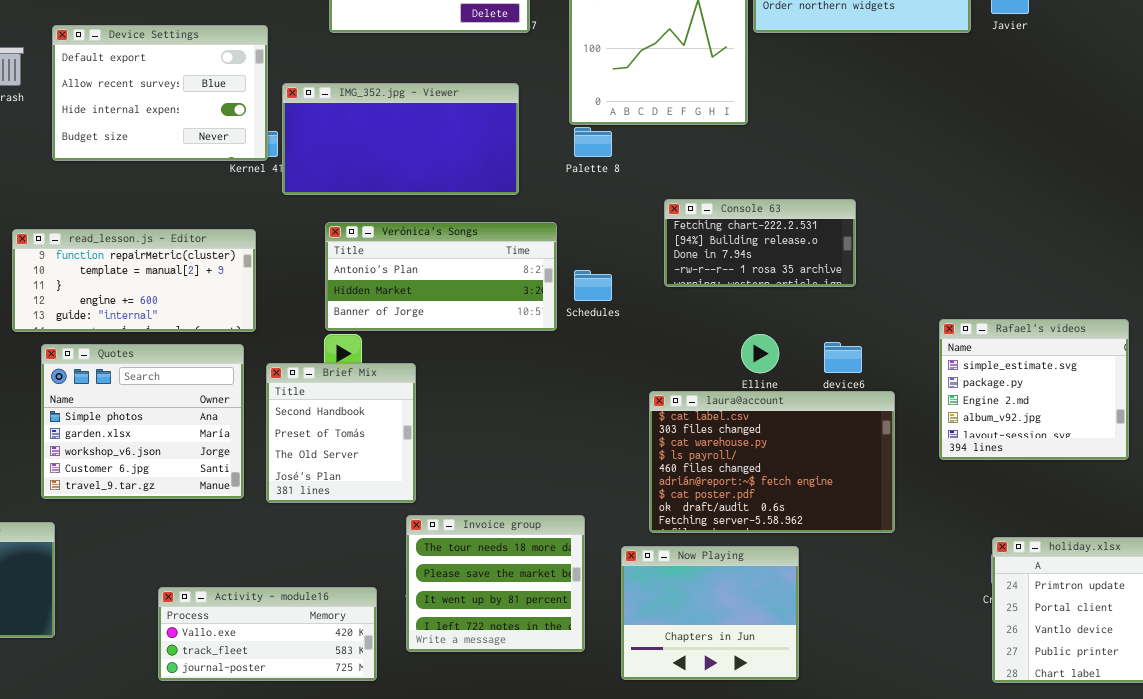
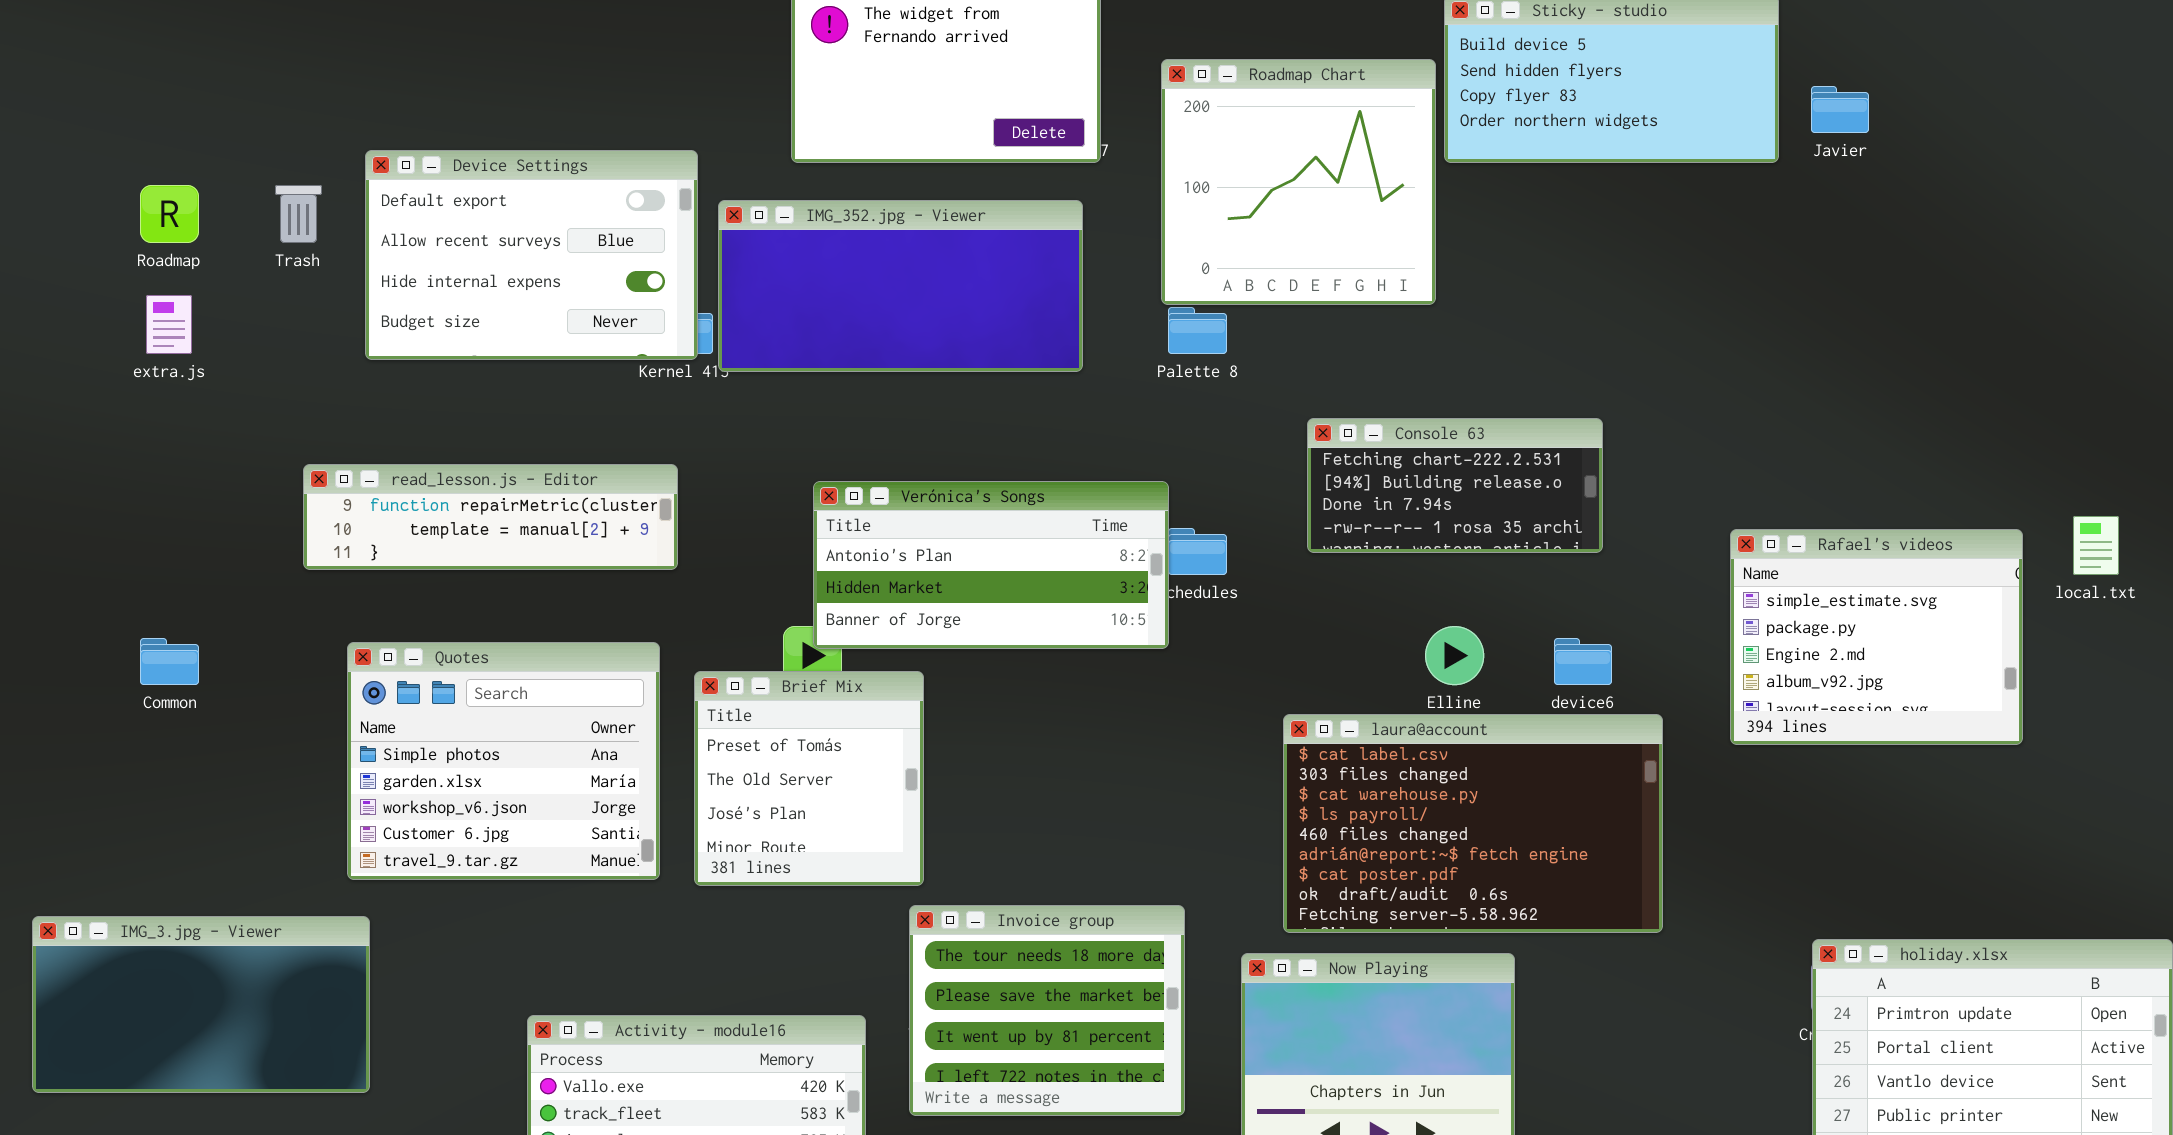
IMG_352.jpg - Viewer: [282,83,519,195] -> [718,200,1083,372], moved
Verónica's Songs: [325,222,557,331] -> [813,481,1169,649], moved
read_lesson.js - Editor: [12,229,256,332] -> [303,464,678,570], resized
Rafael's videos: [939,319,1129,460] -> [1730,529,2023,745], moved
Brief Mix: [266,363,416,503] -> [694,671,924,886], scrolled down 1 row

